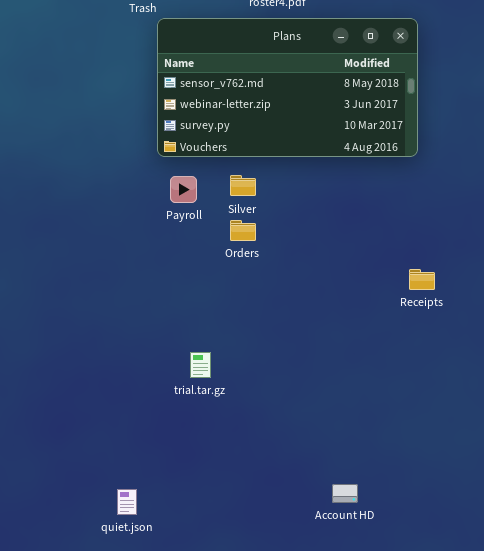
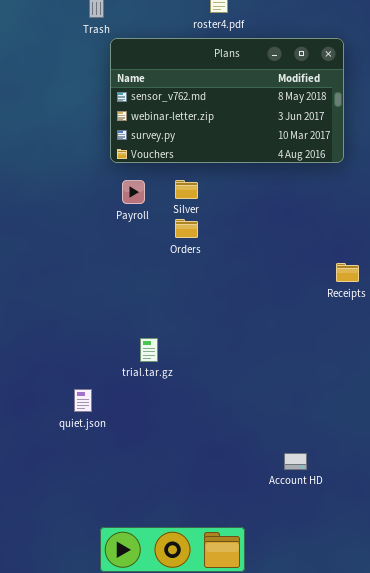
Account HD: [332,484,358,503] -> [284,453,307,470], moved
quiet.json: [117,489,137,515] -> [74,389,92,412], moved

